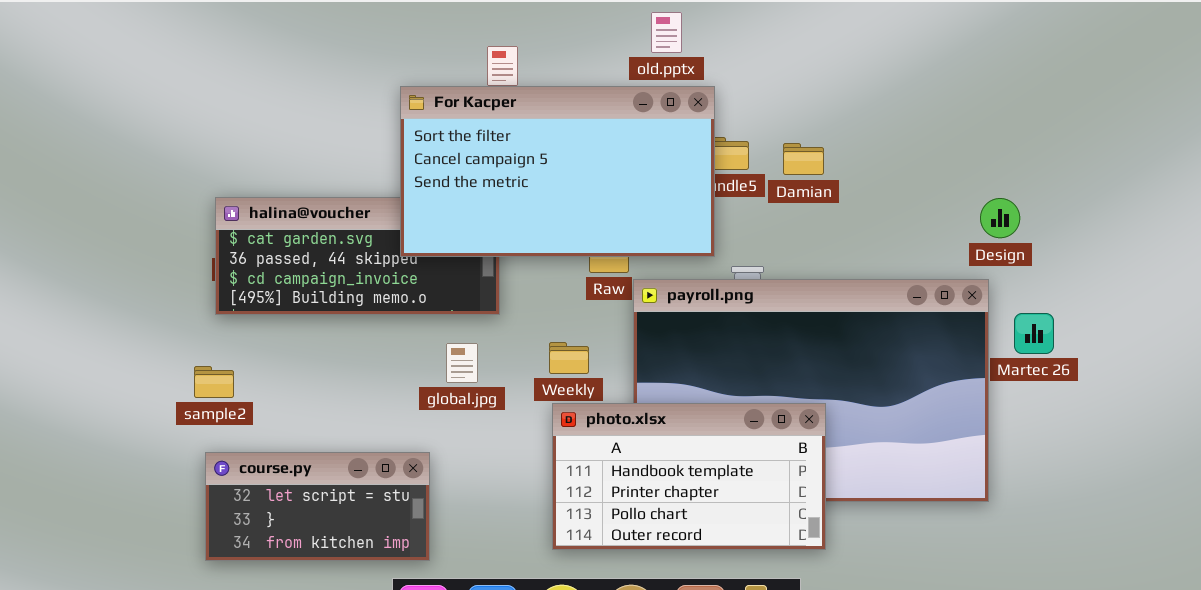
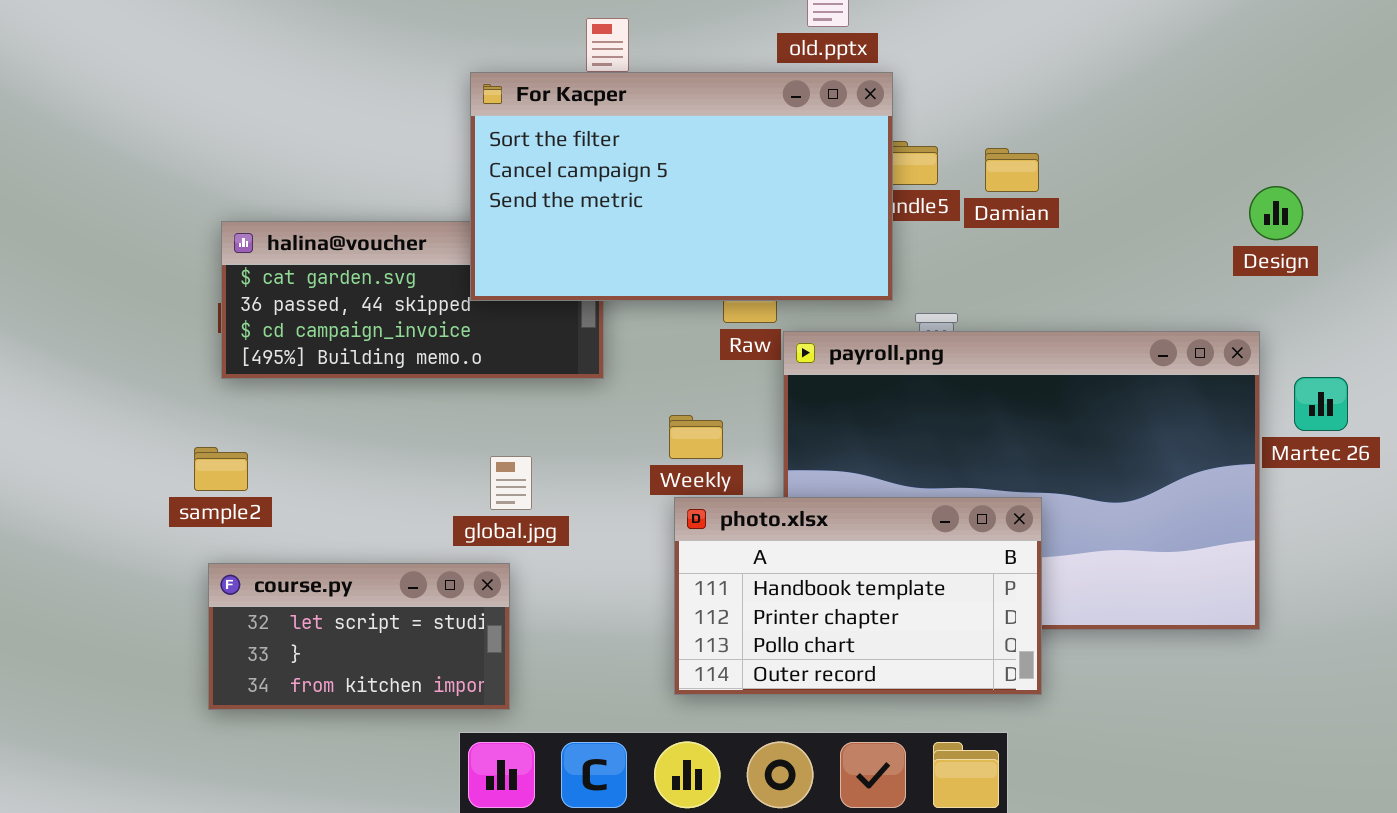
Design: [980,198,1020,238] -> [1249,186,1303,240], moved
global.jpg: [446,343,478,383] -> [490,456,532,510], moved

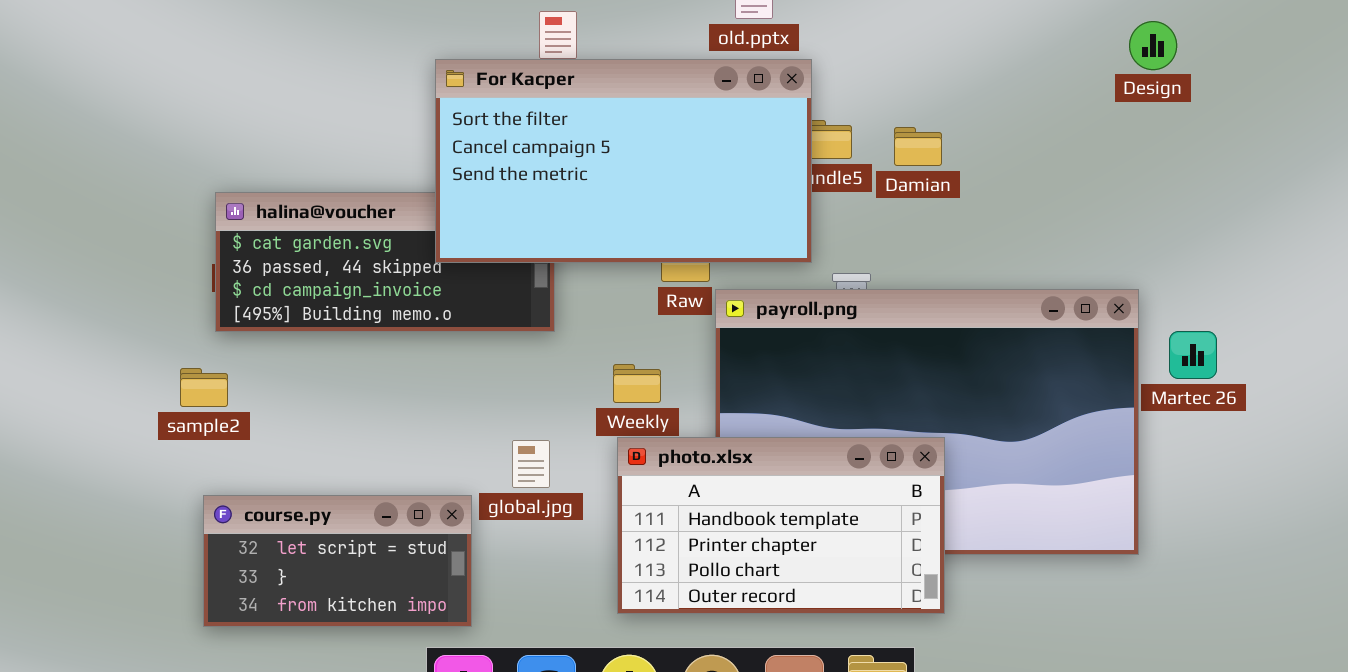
Design: [1249,186,1303,240] -> [1129,21,1177,70], moved
sample2: [194,447,248,491] -> [180,368,228,407], moved
global.jpg: [490,456,532,510] -> [512,440,550,488], moved

